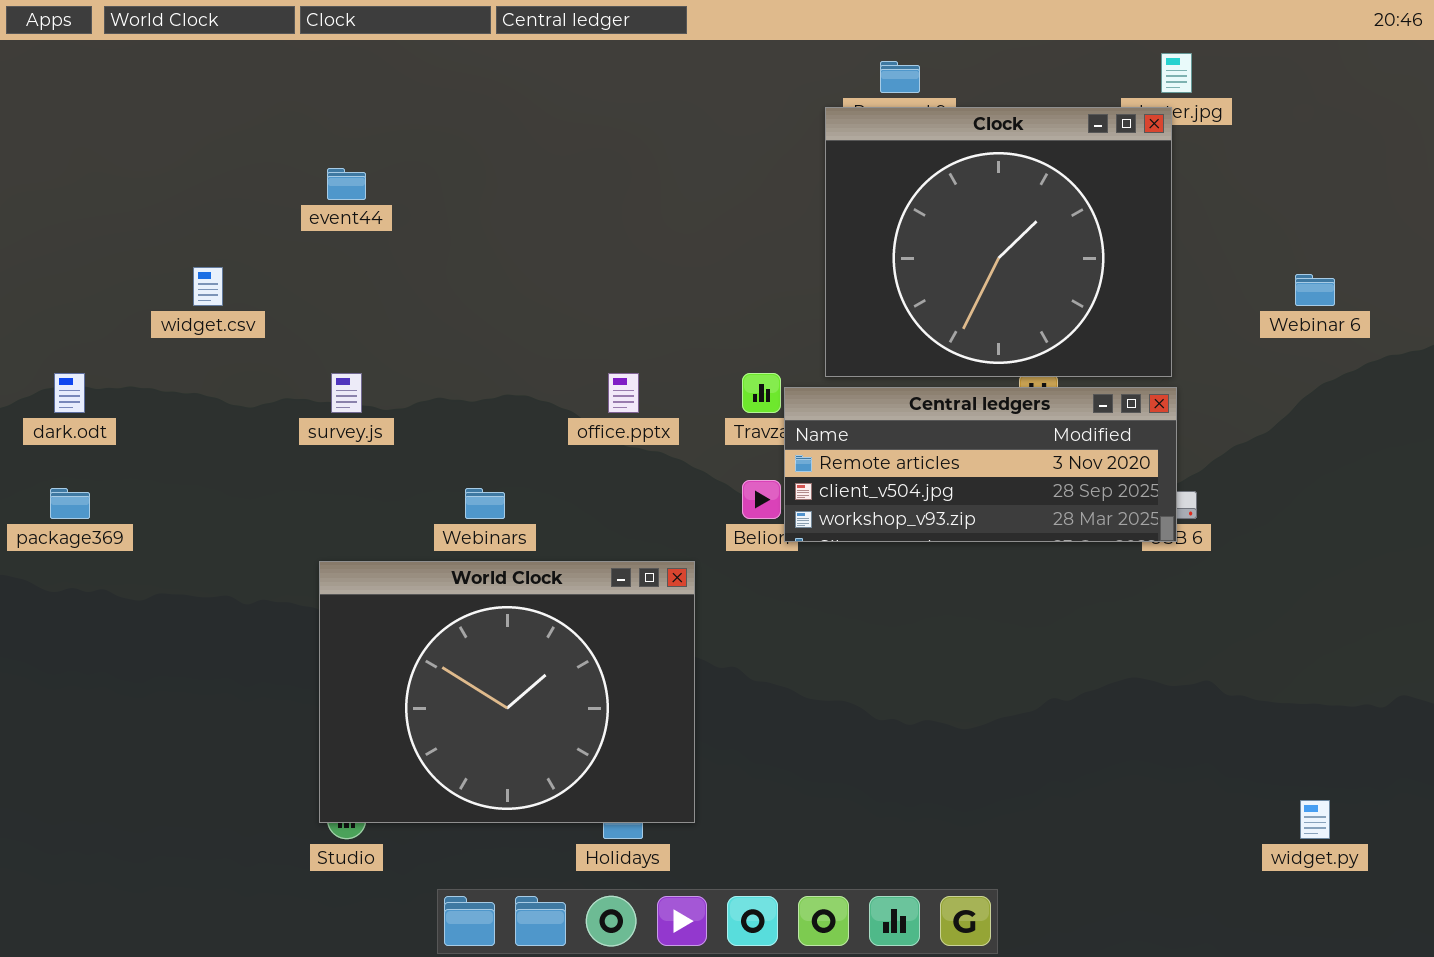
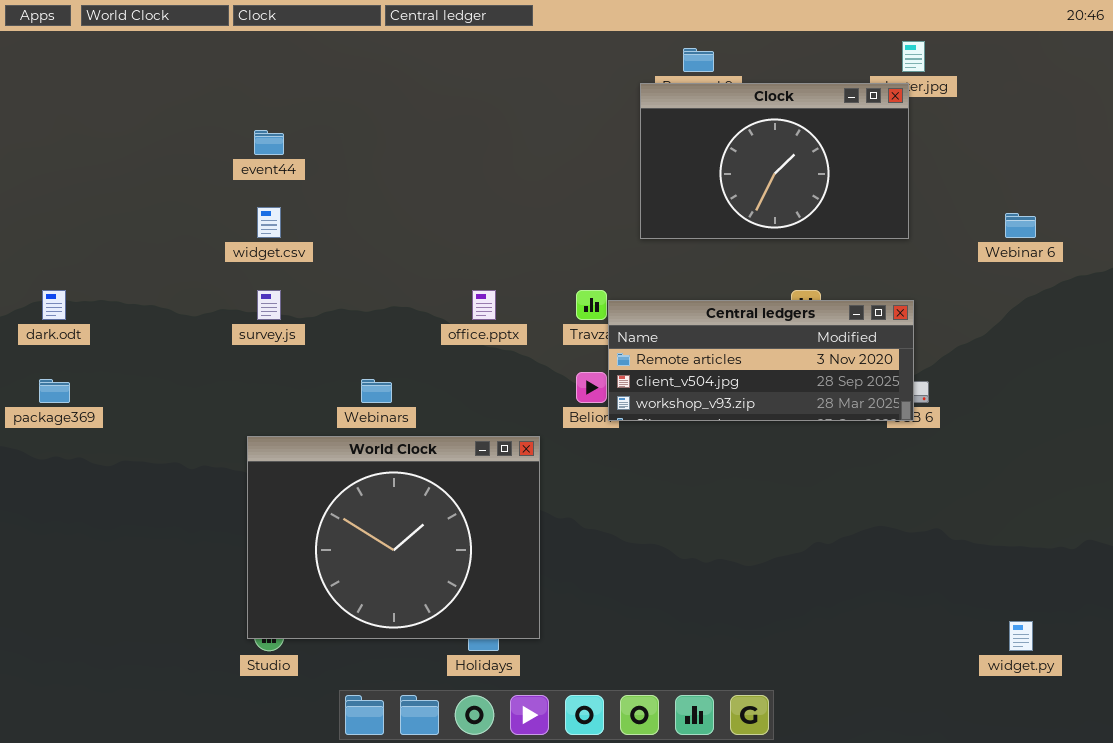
Clock: [825,107,1172,377] -> [640,83,909,239], resized
widget.csv: [193,267,223,306] -> [257,207,281,238], moved

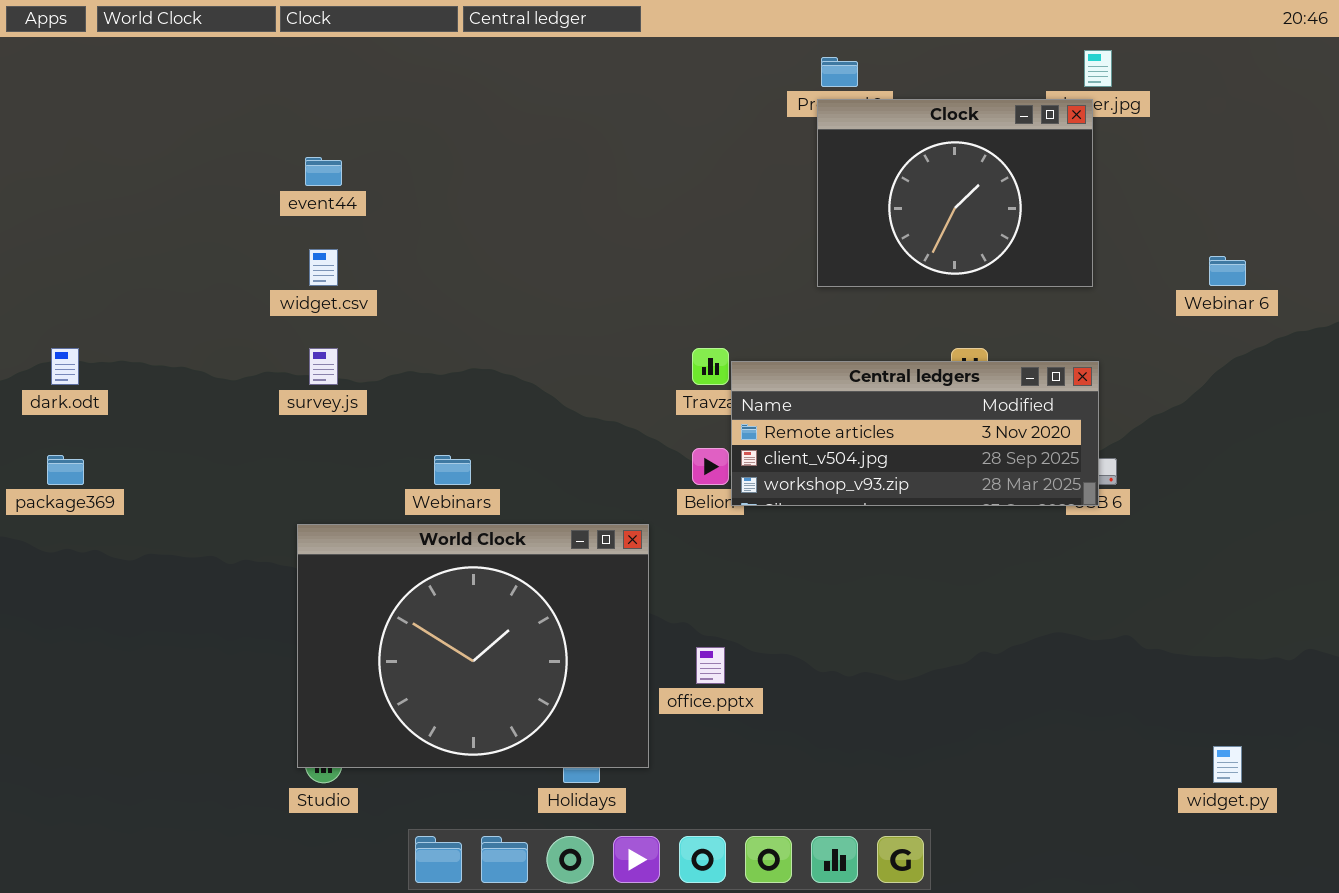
Clock: [640,83,909,239] -> [817,99,1093,287], resized
office.pptx: [472,290,496,320] -> [696,647,725,684], moved

